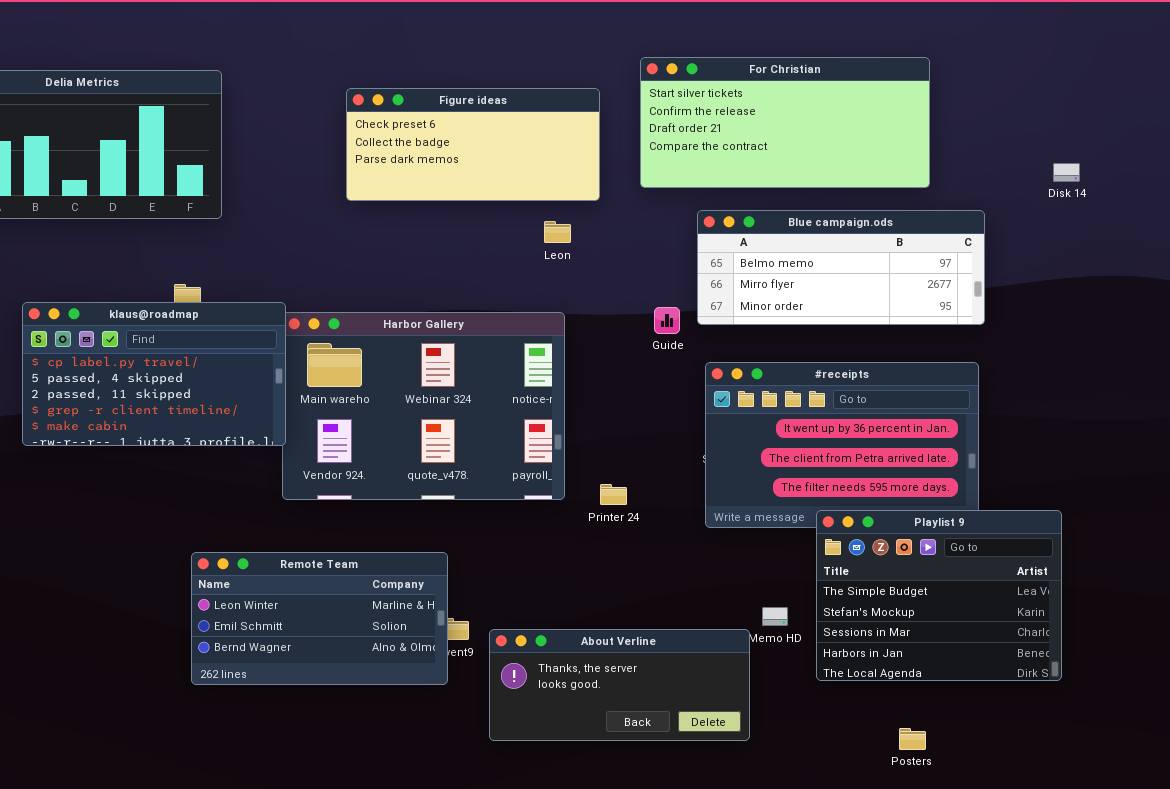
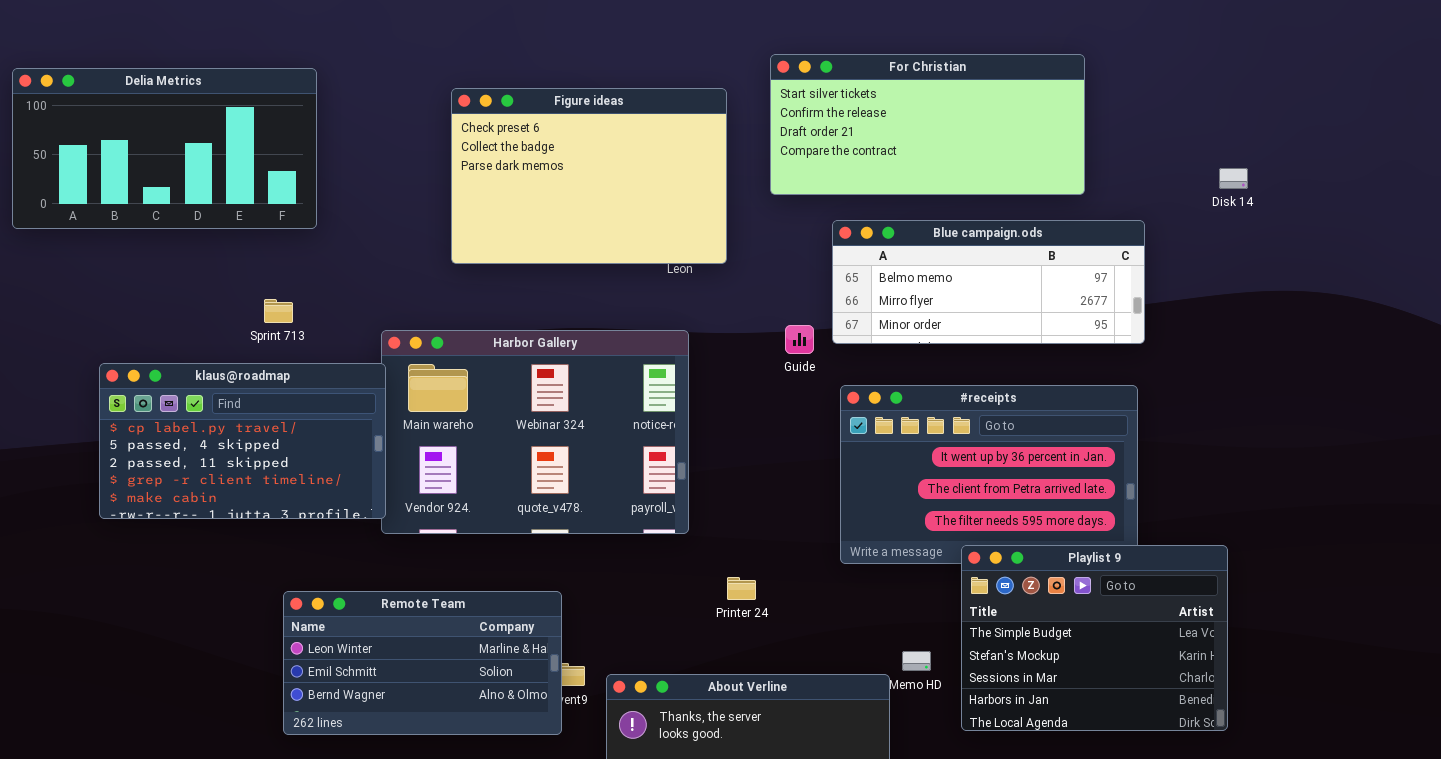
Figure ideas: [346,88,600,201] -> [451,88,727,264], resized
klaus@roadmap: [22,302,286,446] -> [99,363,386,519], moved
Printer 24: [600,484,627,505] -> [727,577,756,600], moved

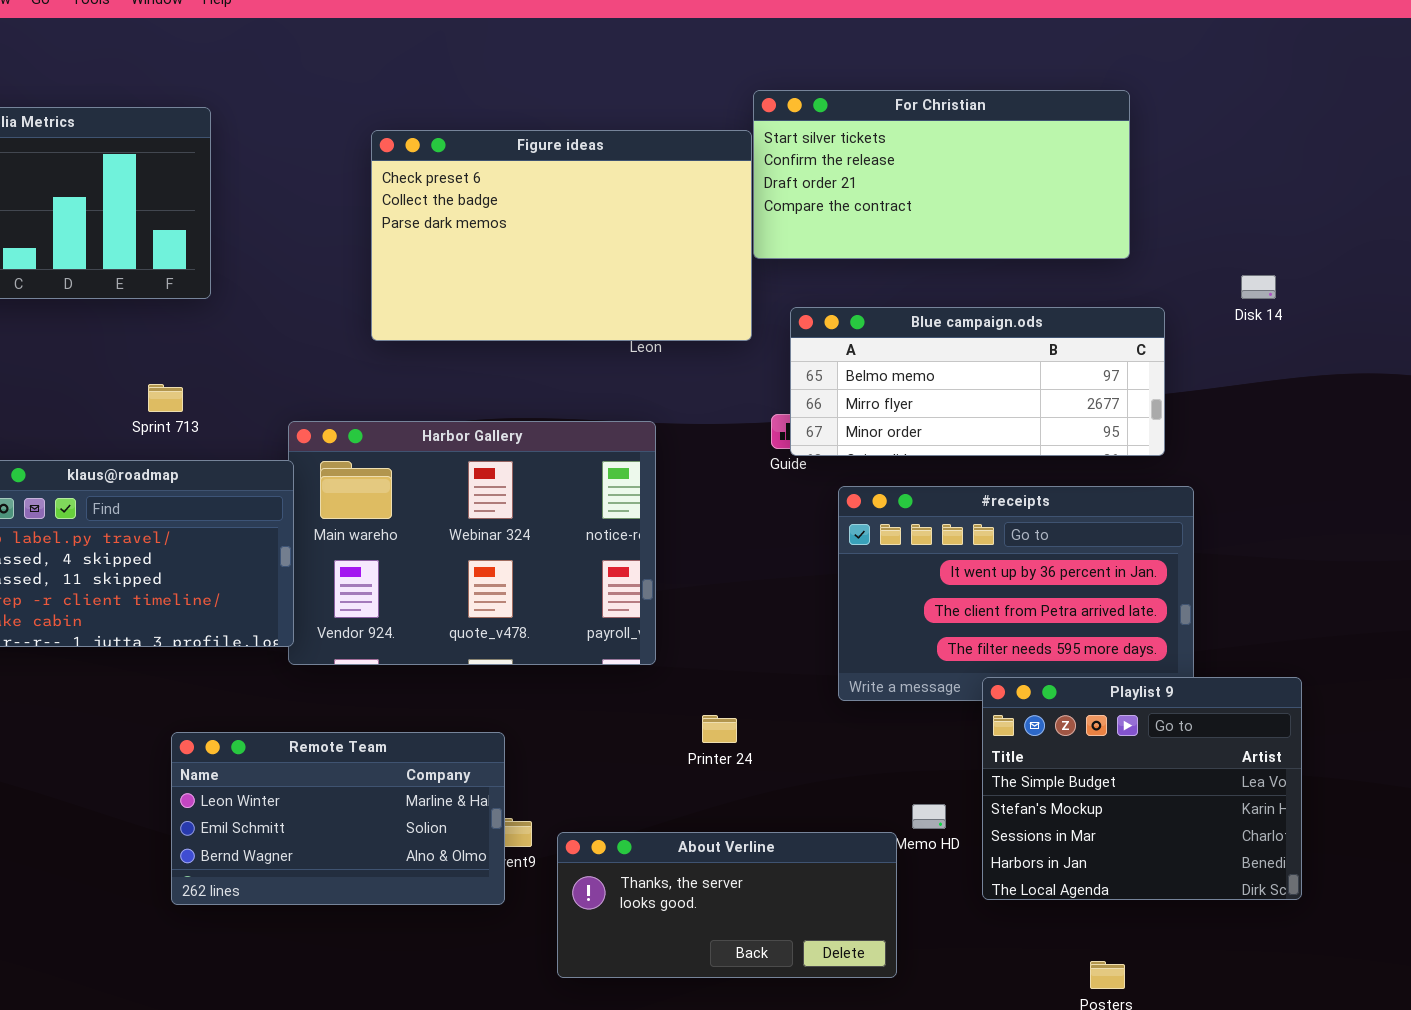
Figure ideas: [451,88,727,264] -> [371,130,752,341], resized
Disk 14: [1219,168,1248,189] -> [1241,275,1276,299], moved
Blue campaign.ods: [832,220,1145,344] -> [790,307,1165,456], moved

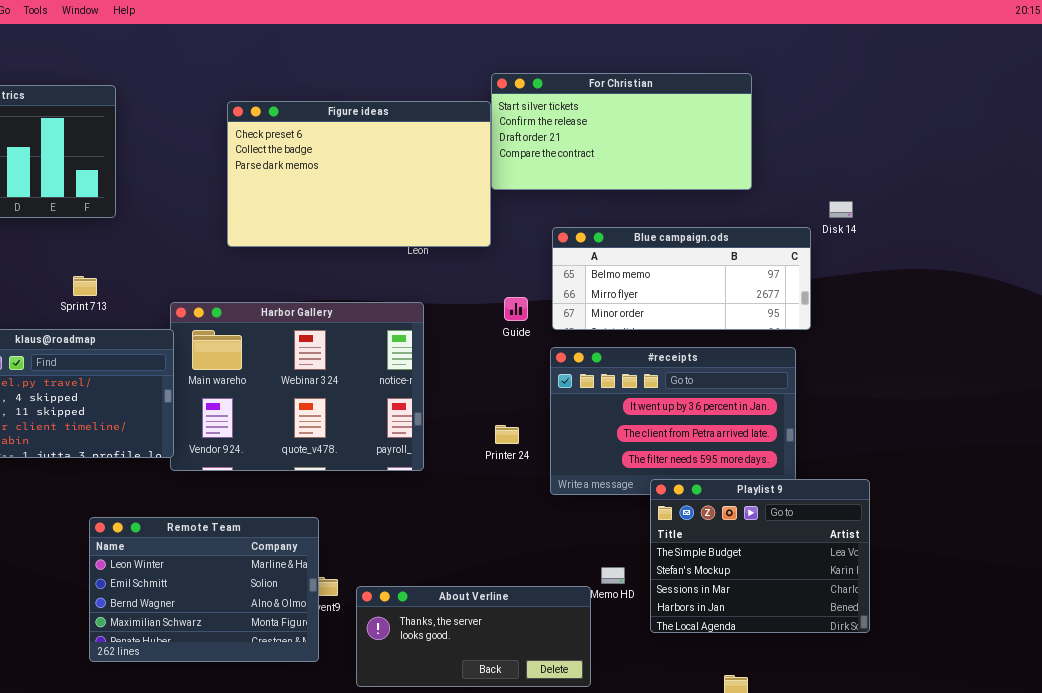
Blue campaign.ods: [790,307,1165,456] -> [552,227,811,330], moved
Printer 24: [702,715,737,743] -> [495,425,519,444], moved
Remote Team: [171,732,505,905] -> [89,517,319,662], resized

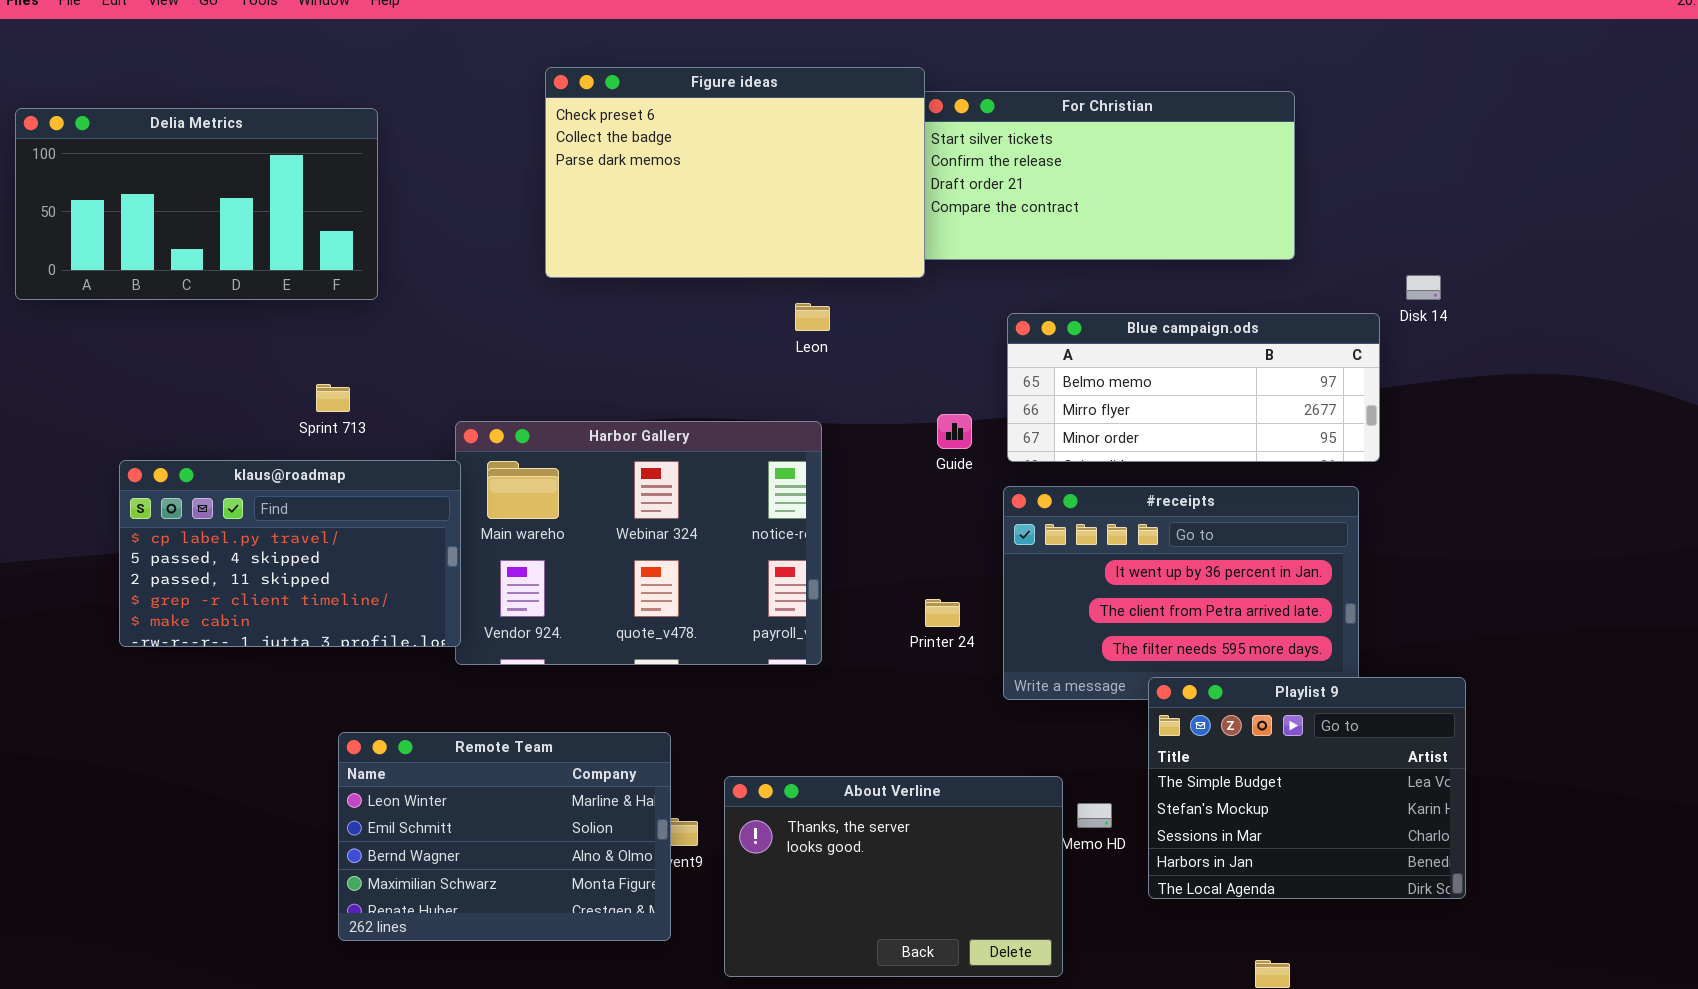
Figure ideas: [227,101,491,247] -> [545,67,925,278], moved
About Verline: [356,586,591,687] -> [724,776,1063,977], resized

